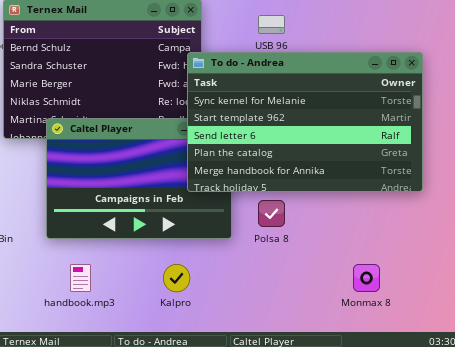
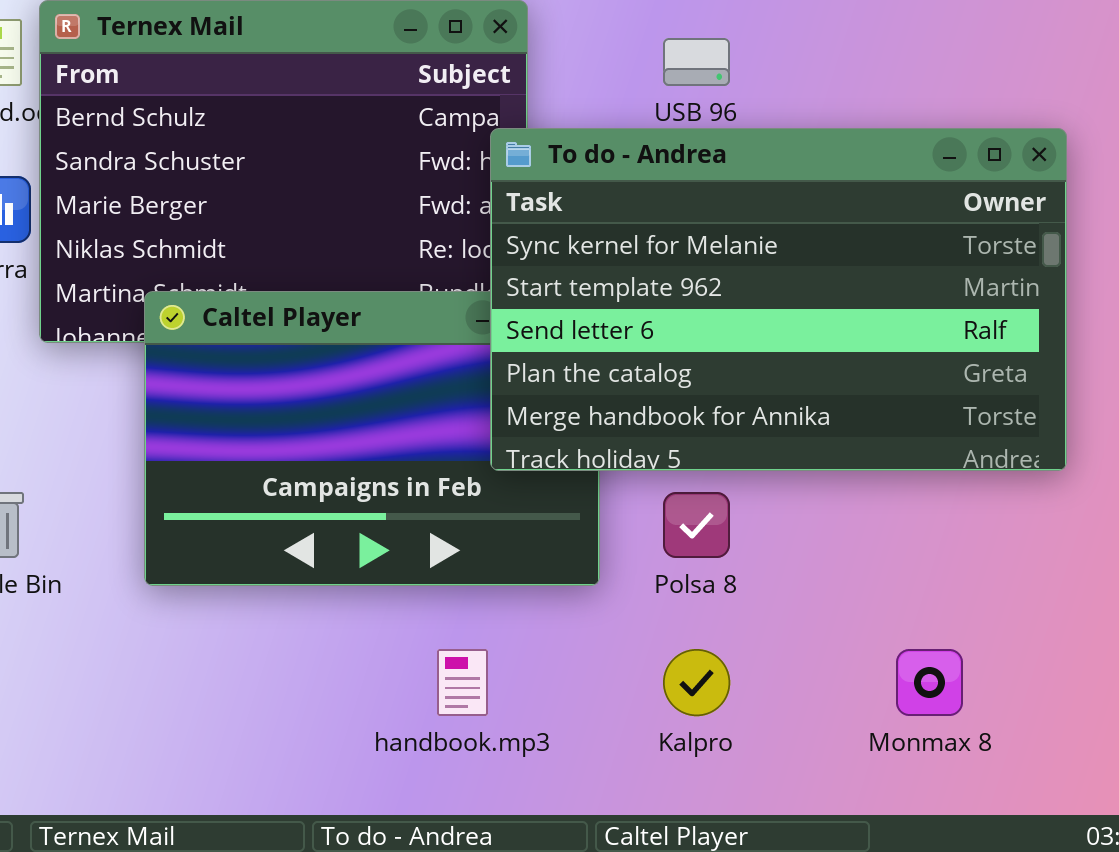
handbook.mp3: [70,264,91,292] -> [437,649,488,716], moved
Kalpro: [163,264,190,292] -> [663,649,730,716], moved

